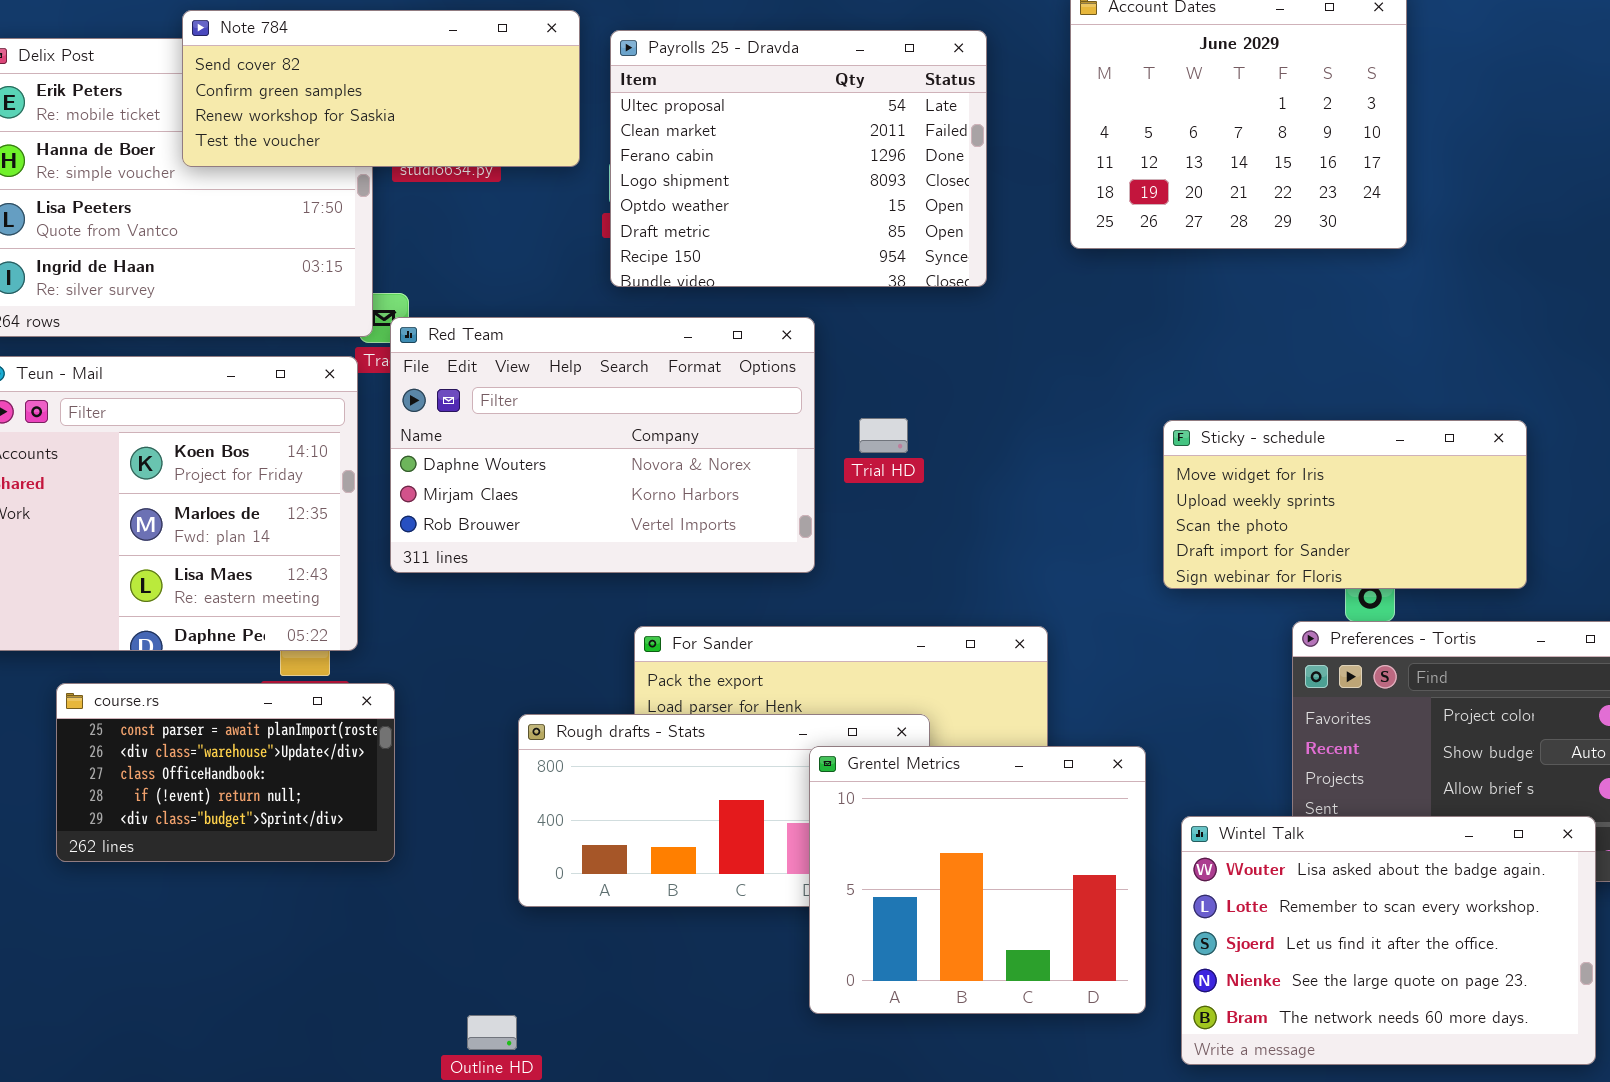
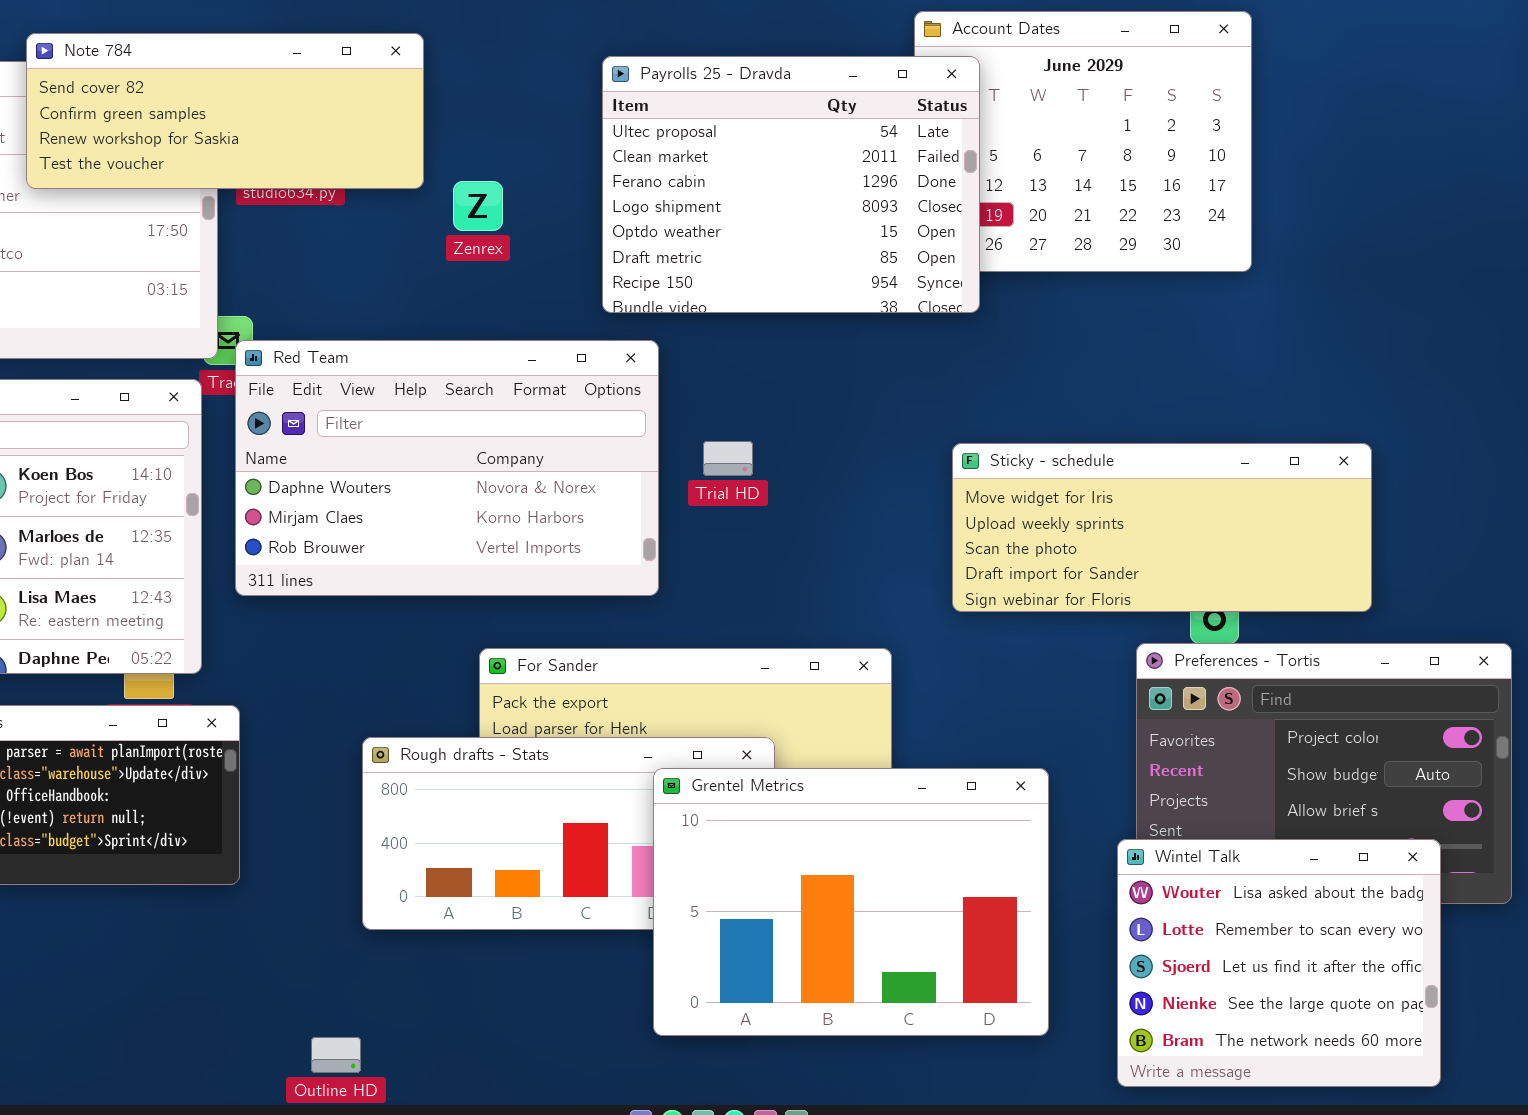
Payrolls 25 - Dravda: [610,30,987,287] -> [602,56,980,313], moved
Sticky - schedule: [1163,420,1527,589] -> [952,443,1372,612], resized
Grentel Metrics: [809,746,1146,1014] -> [653,768,1049,1036], resized
Wintel Talk: [1181,816,1596,1065] -> [1117,839,1441,1087], resized

